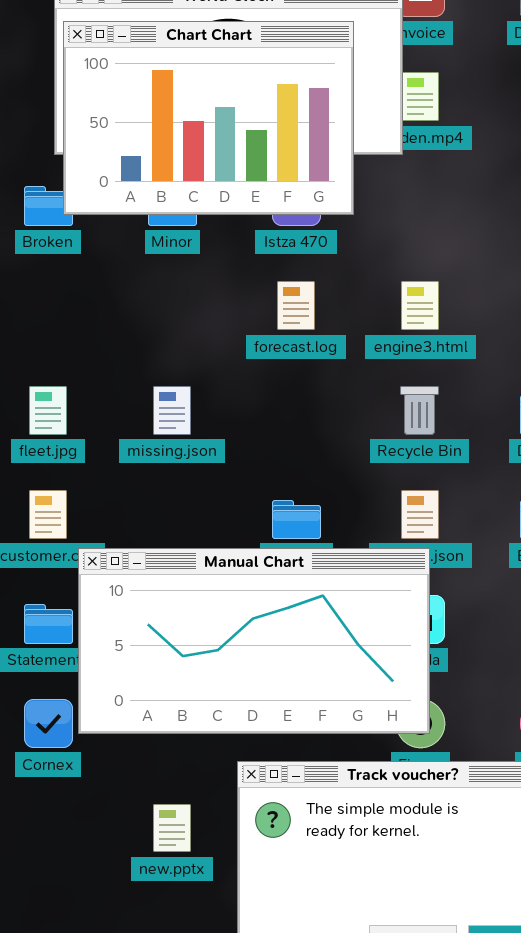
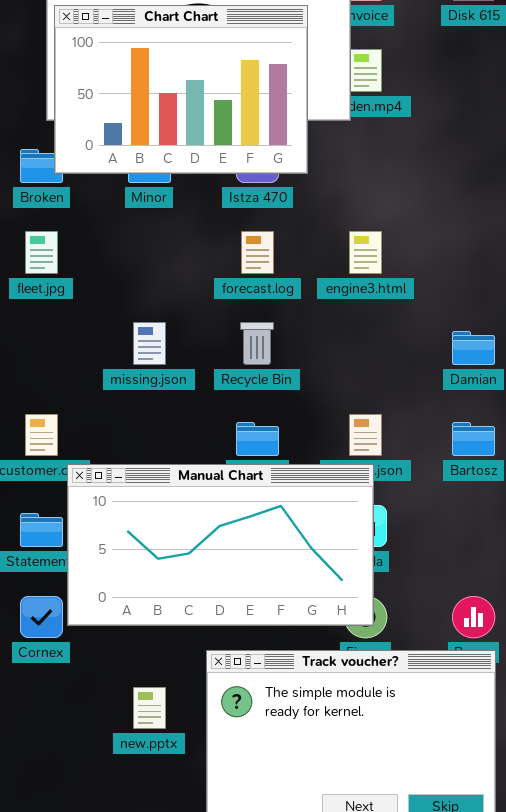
fleet.jpg: [29,386,67,435] -> [25,231,58,274], moved
Recycle Bin: [400,386,439,435] -> [240,322,274,365], moved

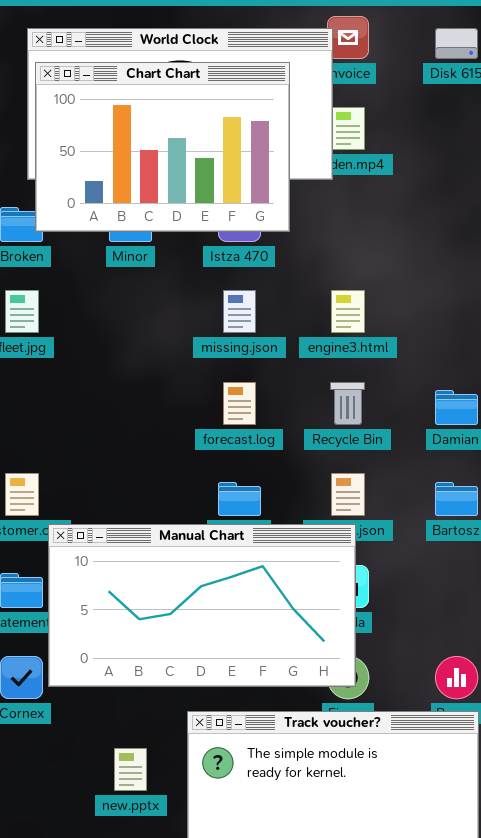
forecast.log: [241,231,274,274] -> [223,382,256,425], moved
missing.json: [133,322,166,365] -> [223,290,256,333], moved
Recycle Bin: [240,322,274,365] -> [330,382,365,425], moved

